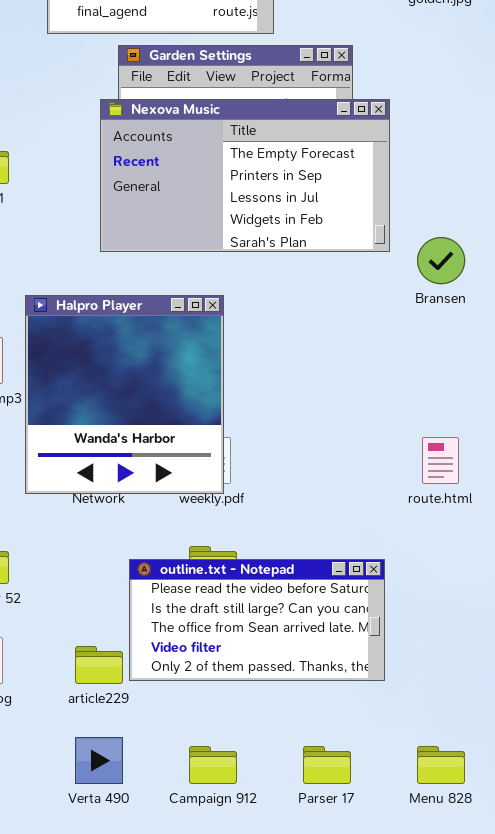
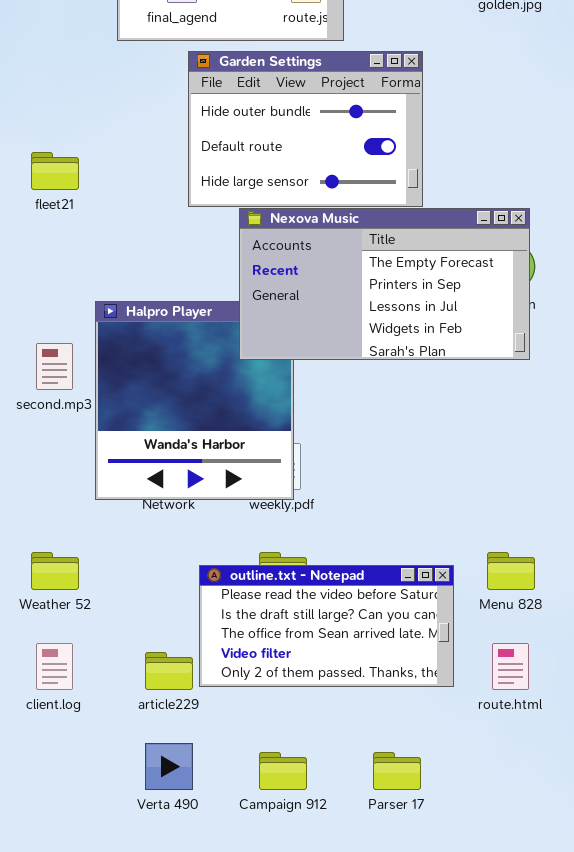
Nexova Music: [100,99,390,252] -> [239,208,530,360], moved
route.html: [422,437,459,484] -> [492,643,529,690], moved
Menu 828: [417,746,465,784] -> [487,552,535,590], moved

